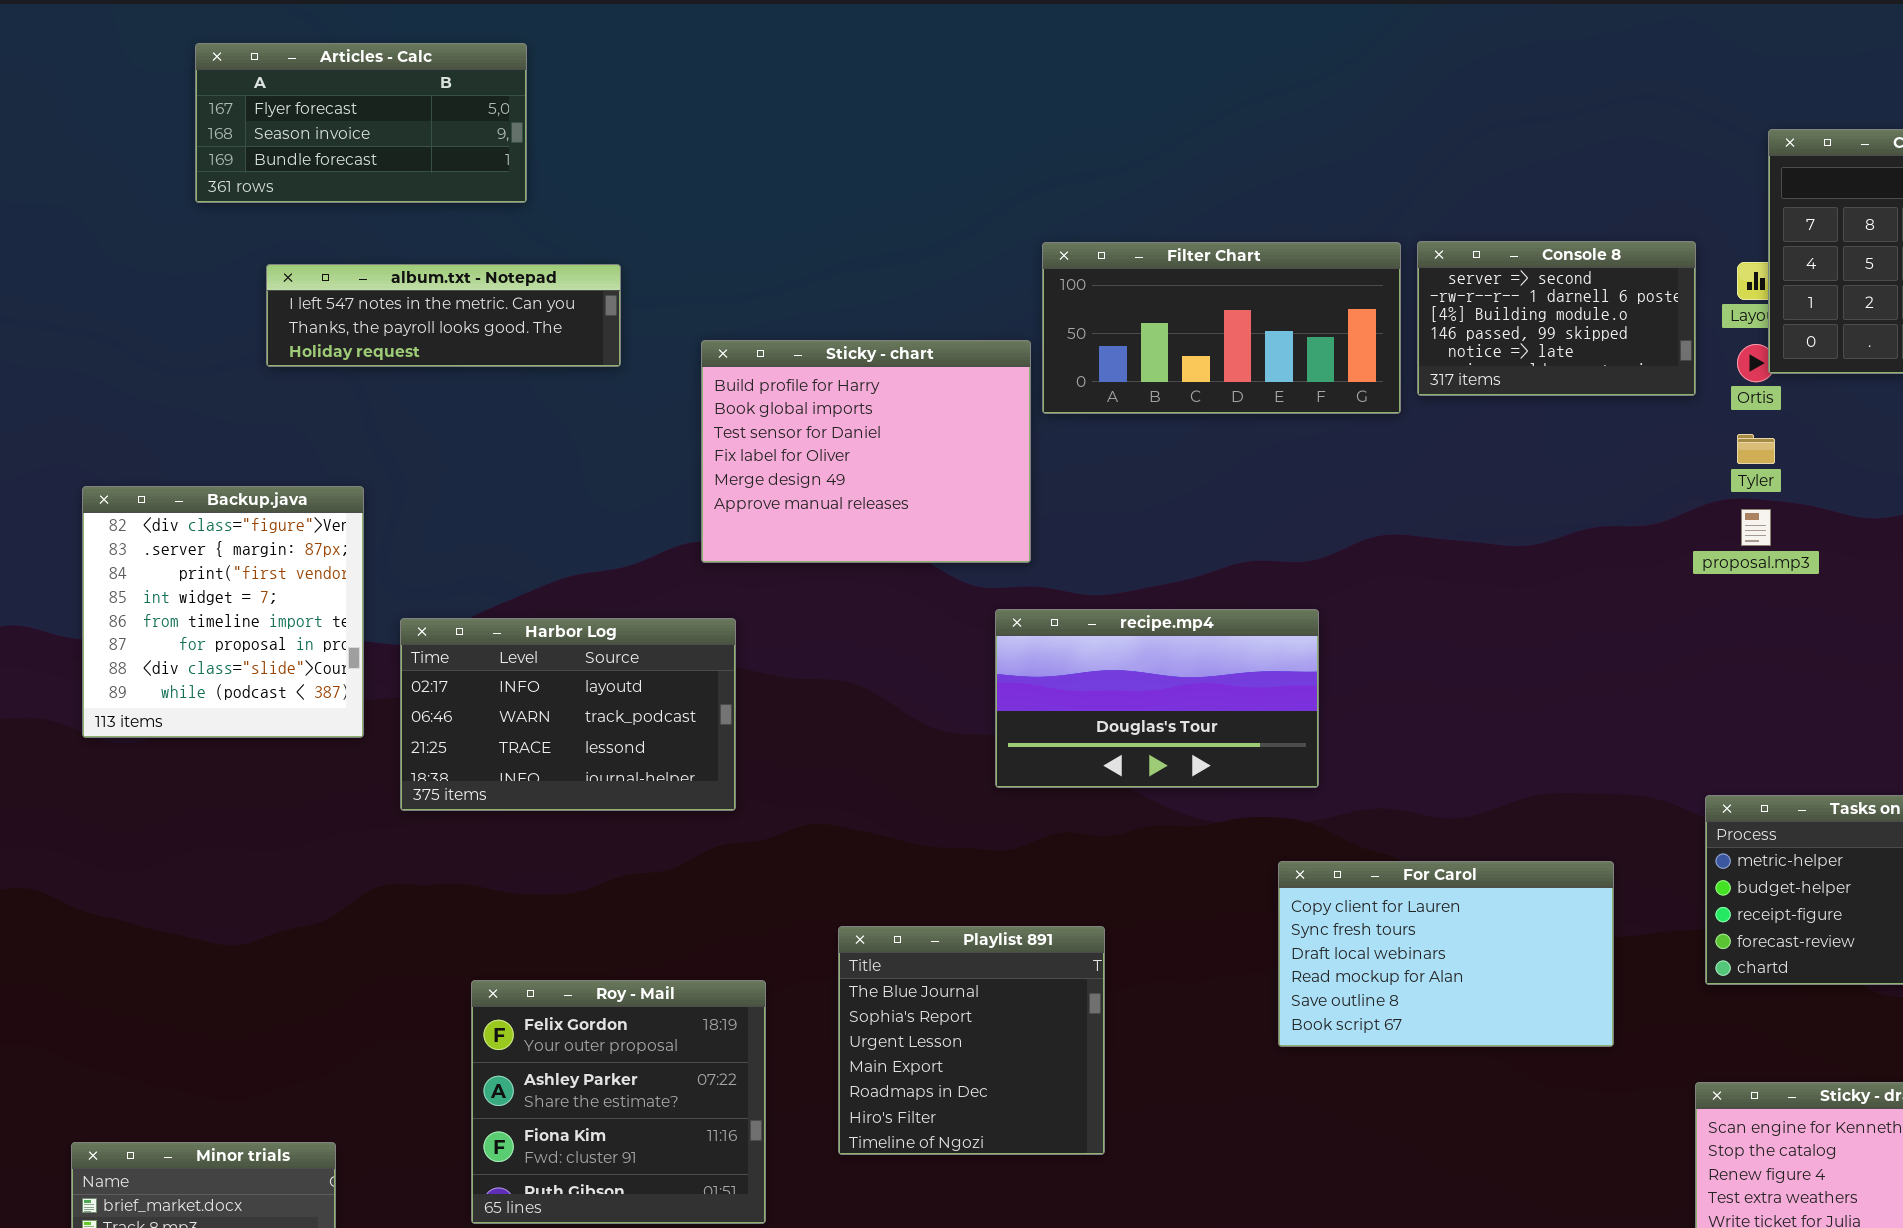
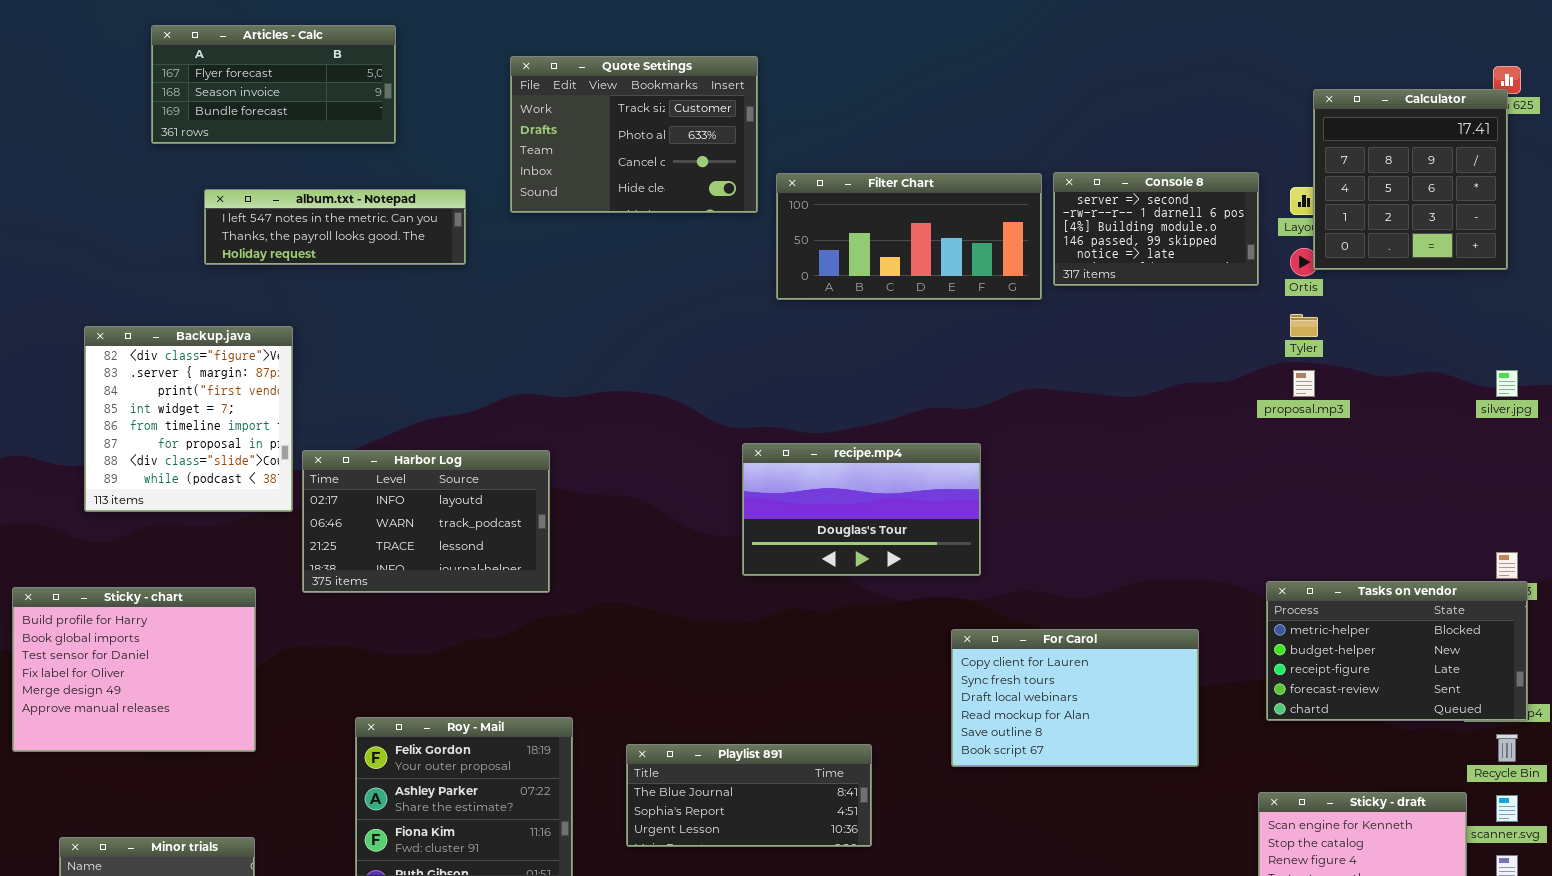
Quote Settings: none -> [510,56,758,213], opened
Sticky - chart: [701,340,1031,563] -> [12,587,256,752], moved
Backup.java: [82,486,364,738] -> [84,326,293,512], moved
Playlist 891: [838,926,1105,1155] -> [626,744,872,847], resized

